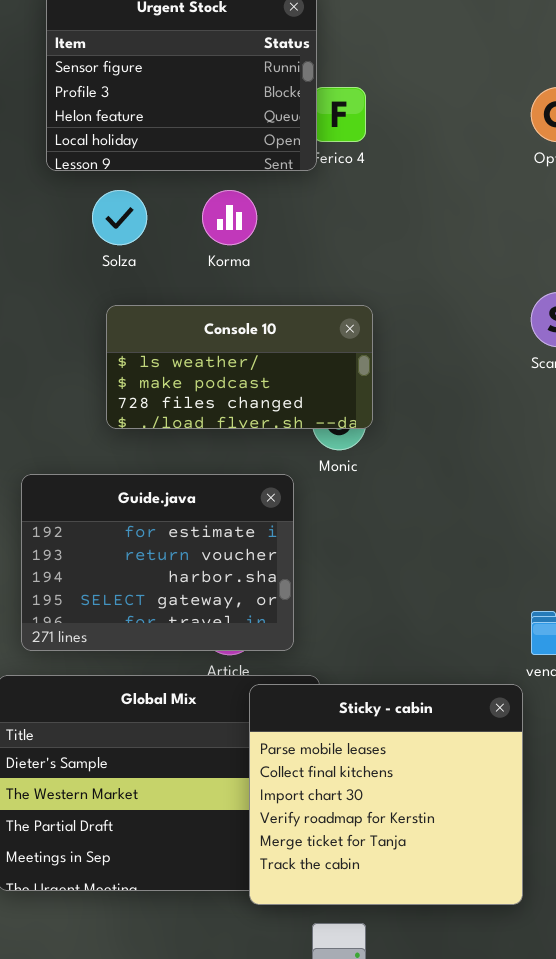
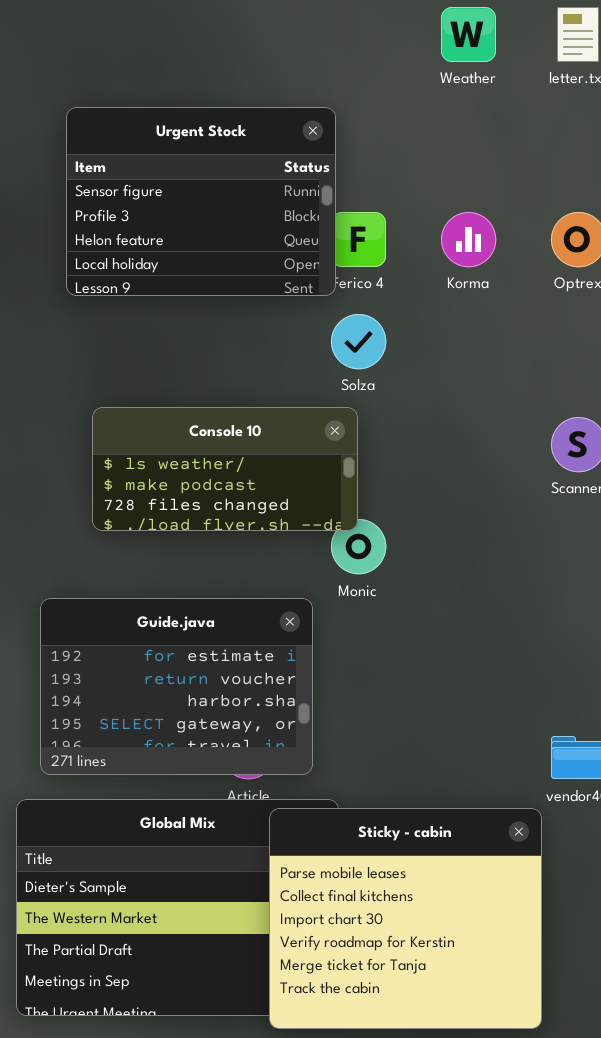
Solza: [92,190,147,245] -> [331,314,386,369], moved
Korma: [202,190,257,245] -> [441,212,496,267], moved
Console 10: [106,305,373,429] -> [92,407,358,531], moved

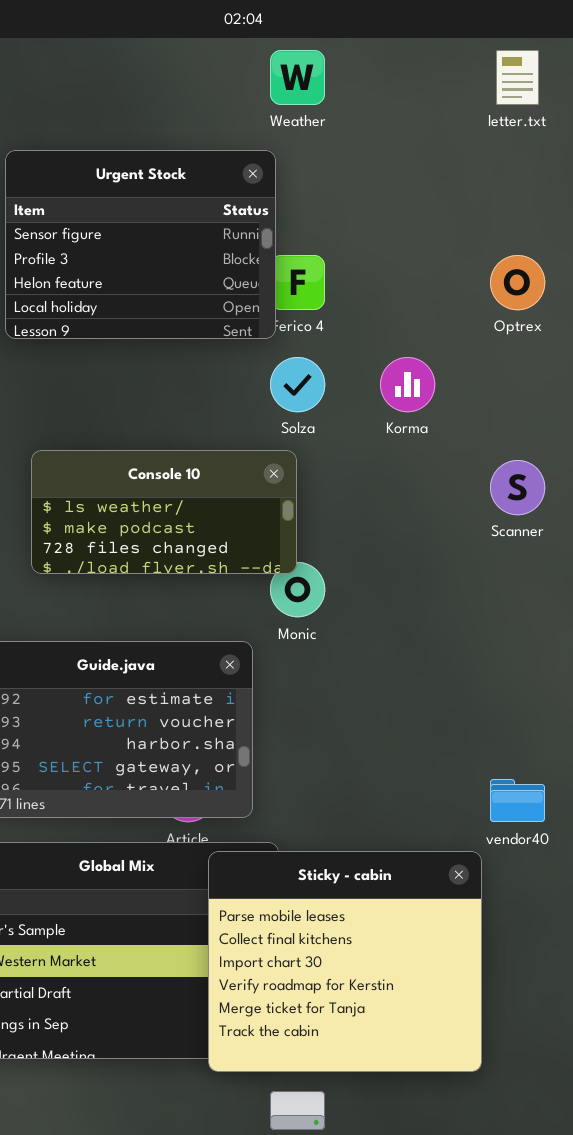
Weather: [441,7,496,62] -> [270,50,325,105], moved
Korma: [441,212,496,267] -> [380,357,435,412], moved

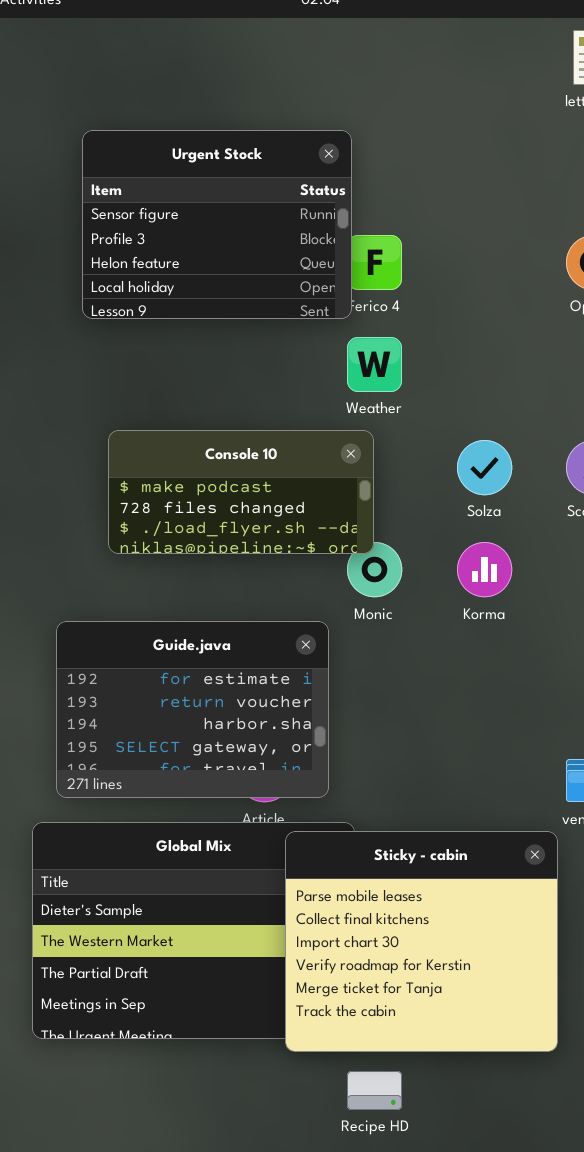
Weather: [270,50,325,105] -> [347,337,402,392], moved
Solza: [270,357,325,412] -> [457,440,512,495], moved
Korma: [380,357,435,412] -> [457,542,512,597], moved
Console 10: [31,450,297,574] -> [108,430,374,554], scrolled down 1 row

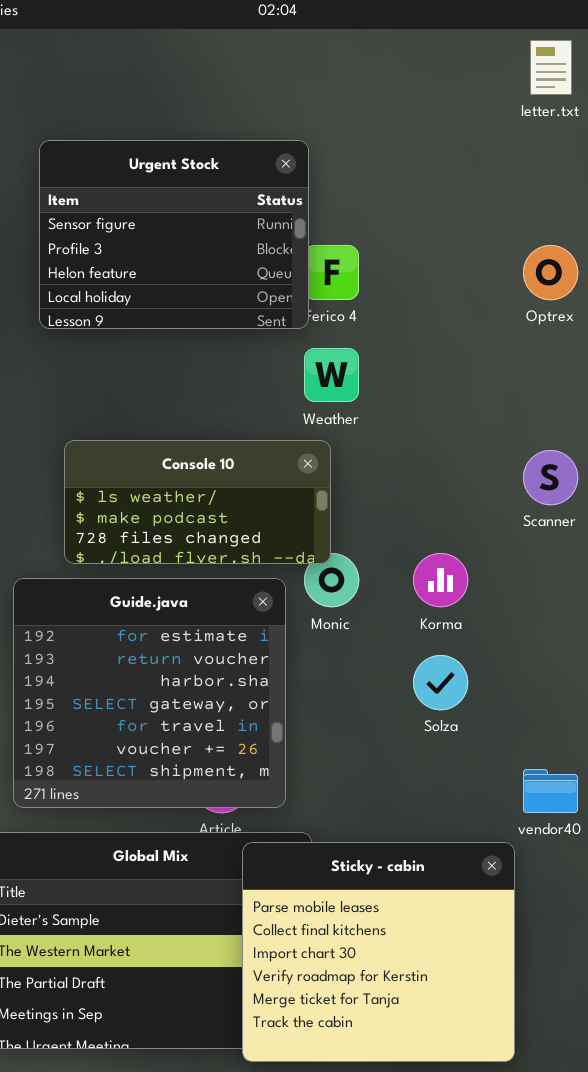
Console 10: [108,430,374,554] -> [64,440,331,564], scrolled up 1 row
Solza: [457,440,512,495] -> [413,655,468,710], moved
Guide.java: [56,621,329,798] -> [13,578,286,808], resized

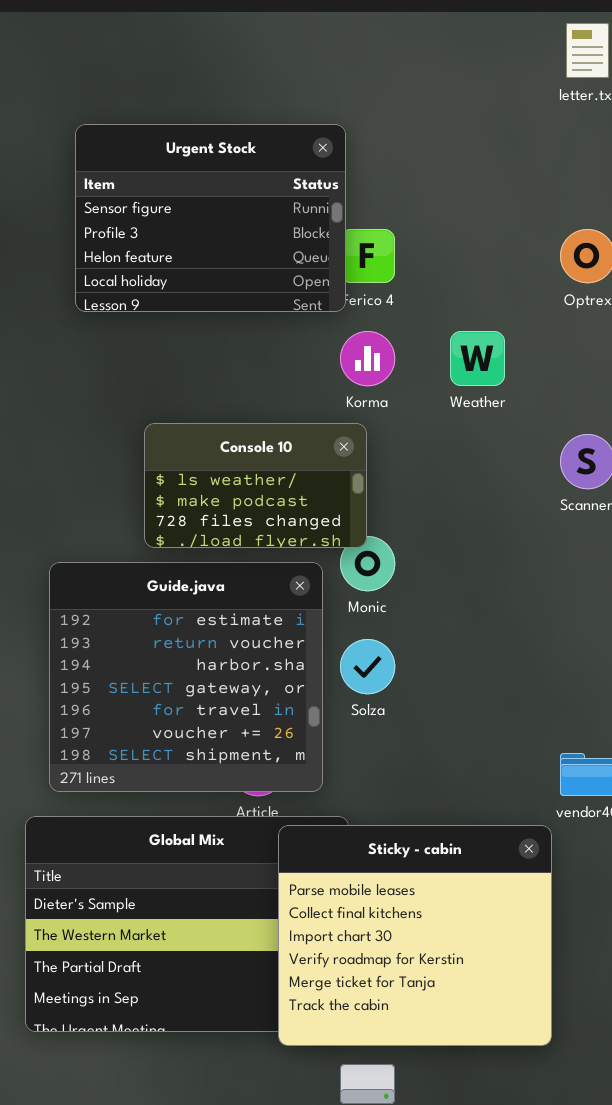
Weather: [304,348,359,402] -> [450,331,505,386], moved
Console 10: [64,440,331,564] -> [144,423,367,548], resized
Korma: [413,553,468,607] -> [340,331,395,386], moved
Solza: [413,655,468,710] -> [340,639,395,694], moved

